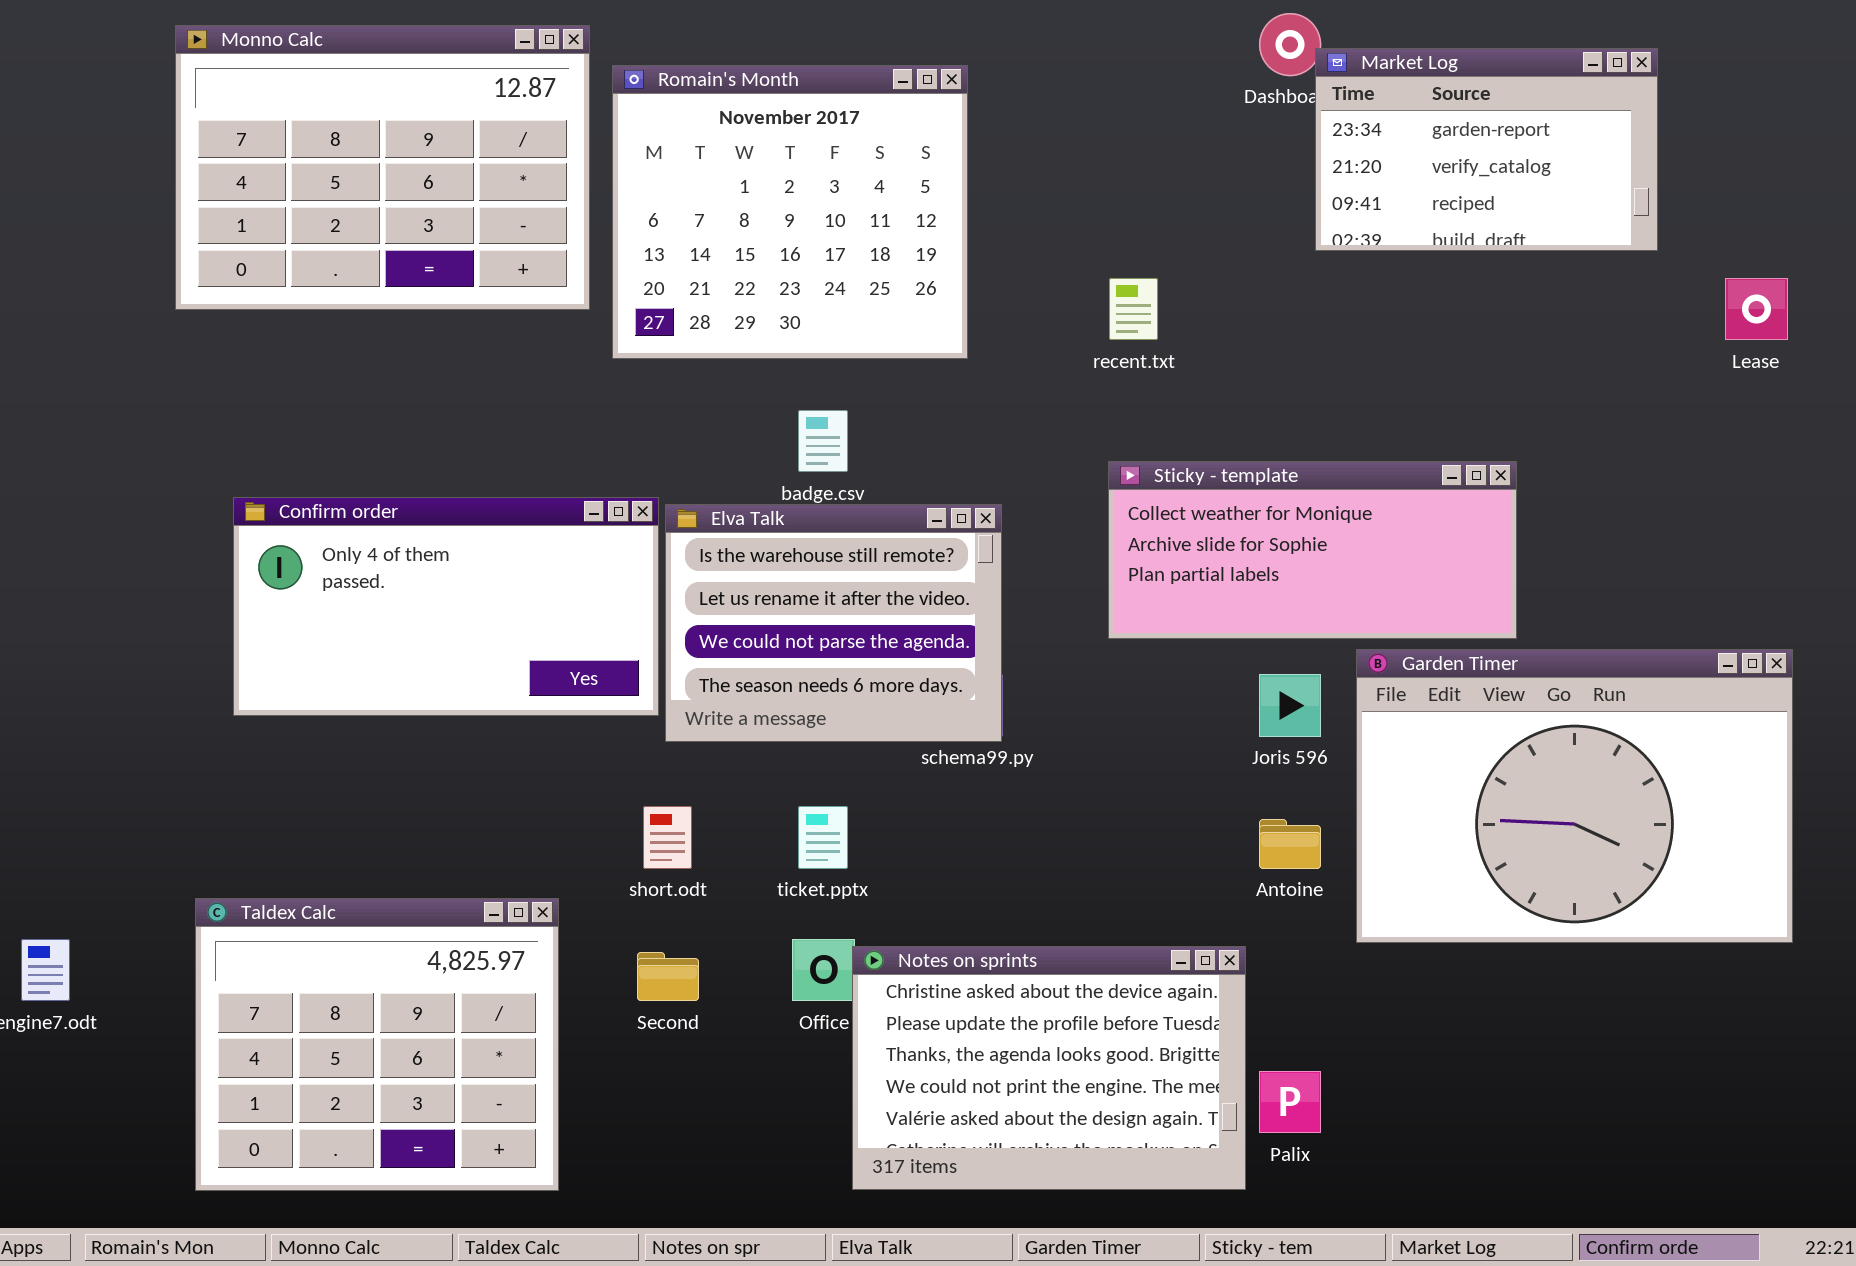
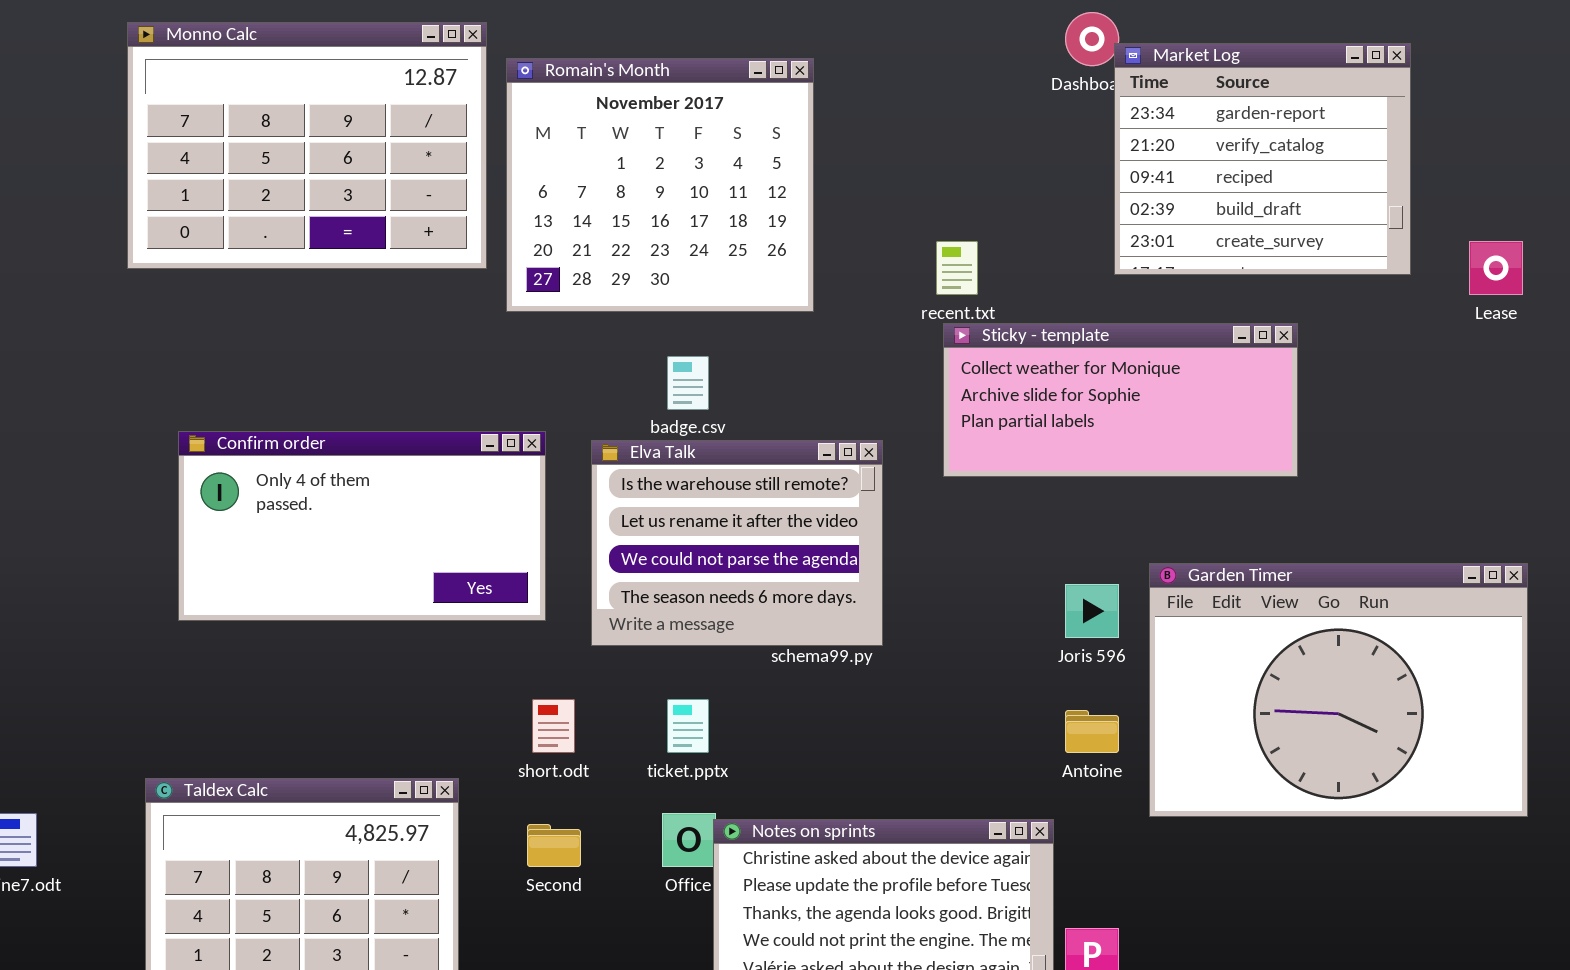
Market Log: [1315,48,1658,251] -> [1114,43,1411,275], resized
Sticky - template: [1108,461,1517,639] -> [943,323,1298,477], moved
Elva Talk: [665,504,1002,742] -> [591,440,883,646], moved

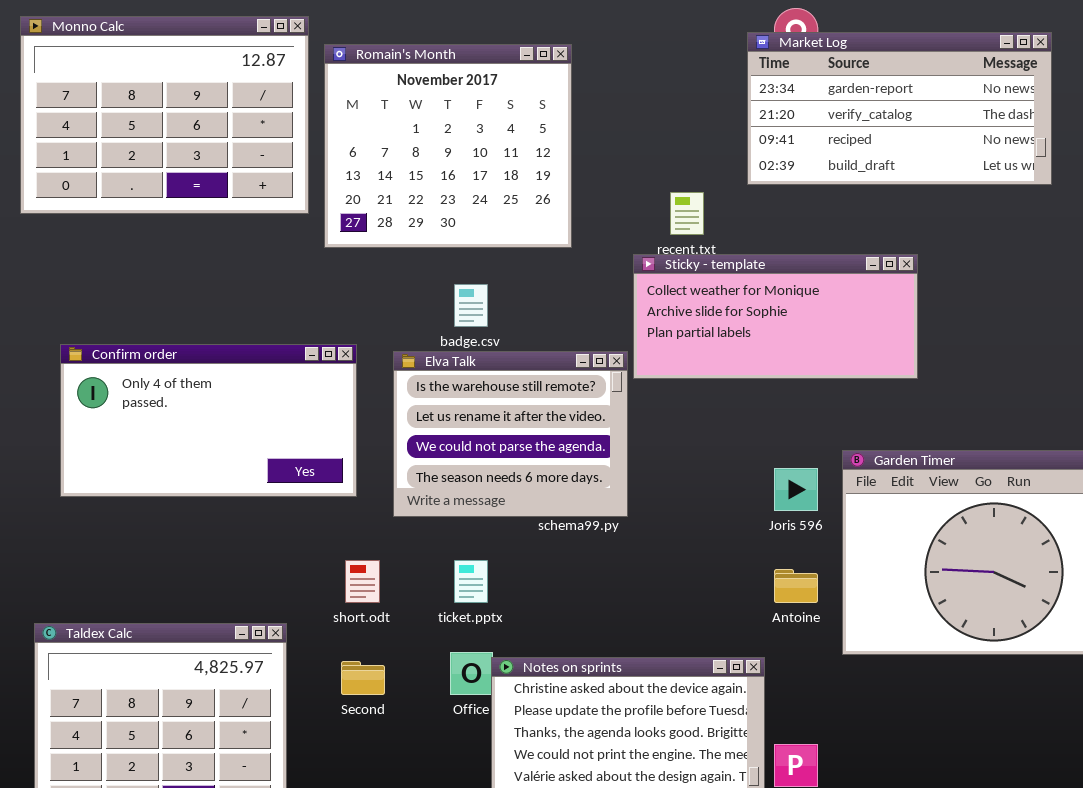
Market Log: [1114,43,1411,275] -> [747,32,1052,185], resized
Sticky - template: [943,323,1298,477] -> [633,254,918,379], moved

